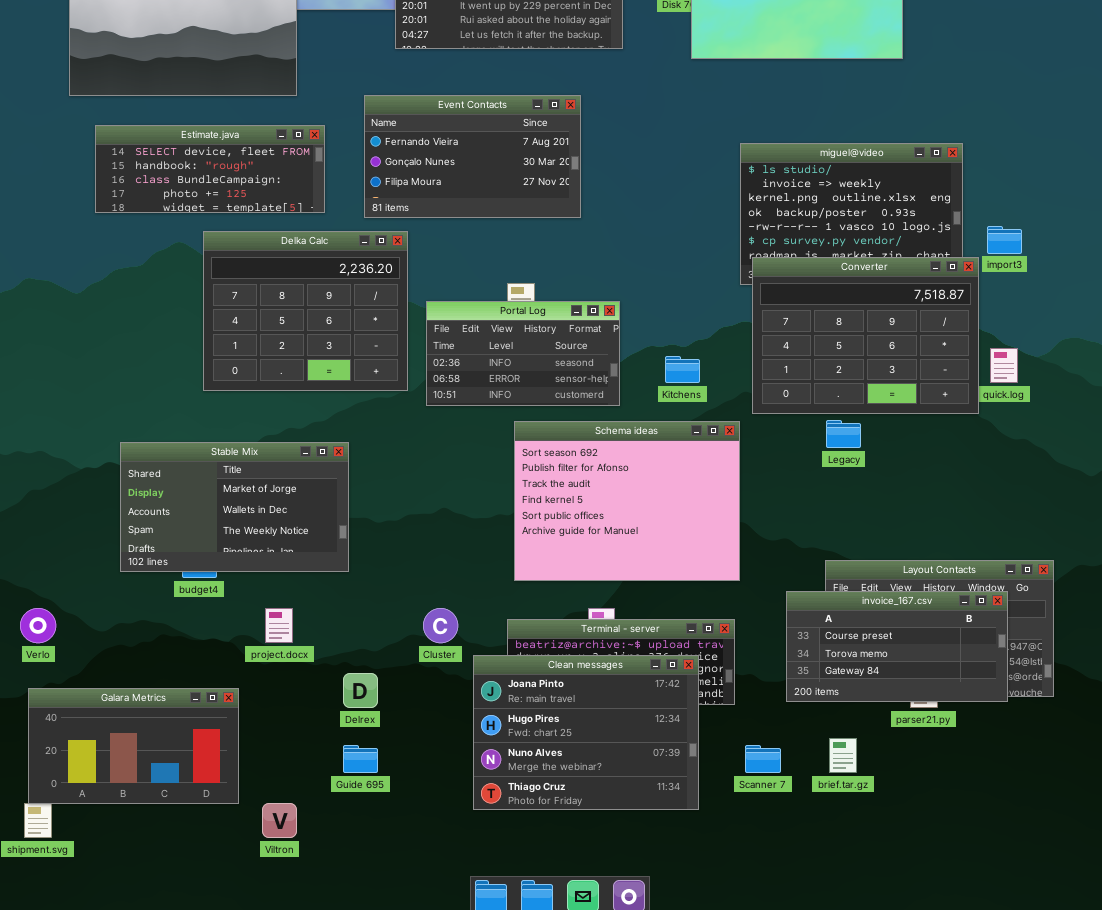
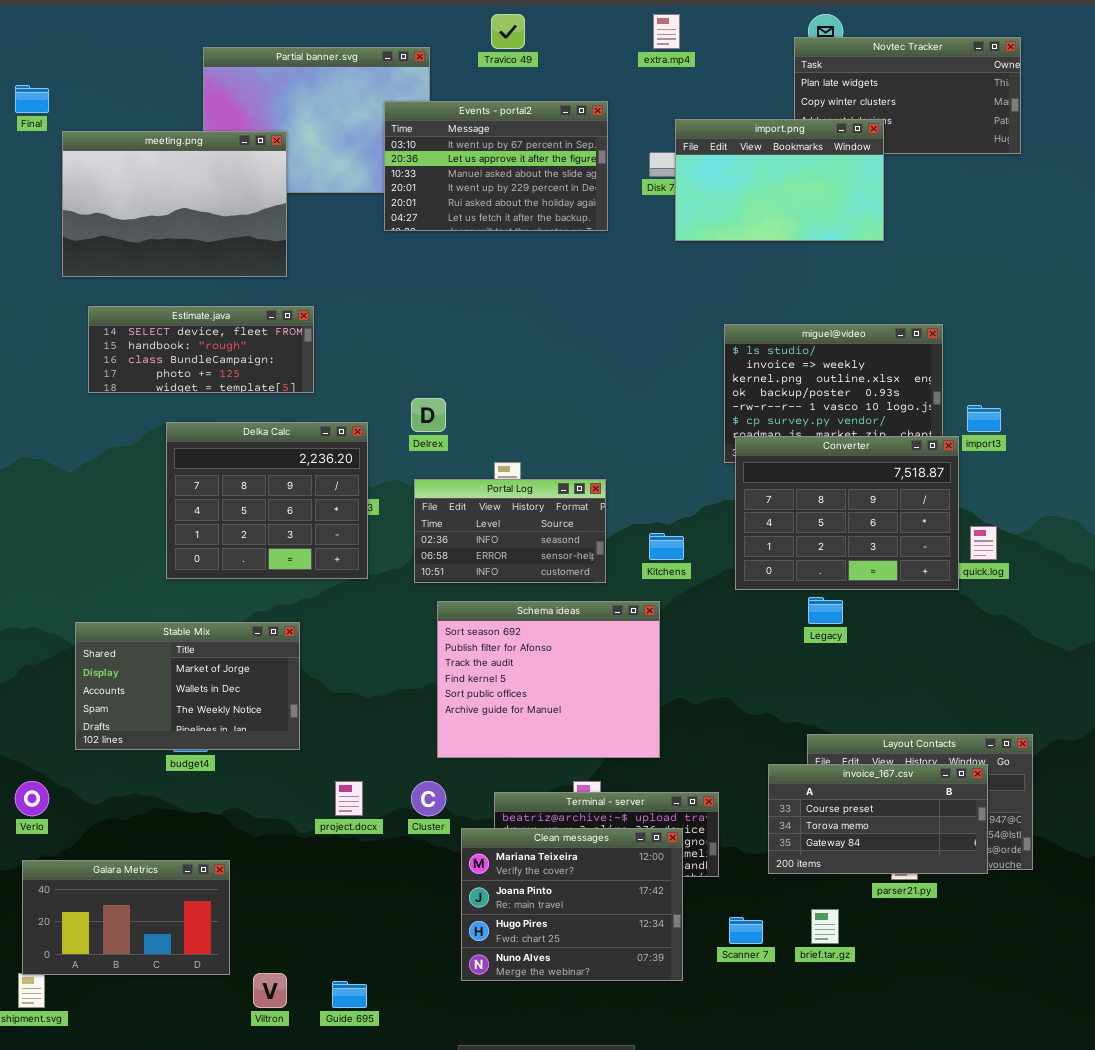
Event Contacts: [364,95,581,218] -> none, closed
Delka Calc: [203,231,408,391] -> [166,422,368,579], moved
Schema ideas: [514,421,740,581] -> [437,601,660,758], moved
Stable Mix: [120,442,349,572] -> [75,622,300,750], moved
project.docx: [265,608,293,643] -> [335,781,363,816], moved
Clean messages: [473,655,699,810] -> [461,828,683,981], scrolled up 1 row
Delrex: [343,673,378,708] -> [411,398,446,432], moved
Guide 695: [343,745,378,773] -> [332,981,367,1008], moved

